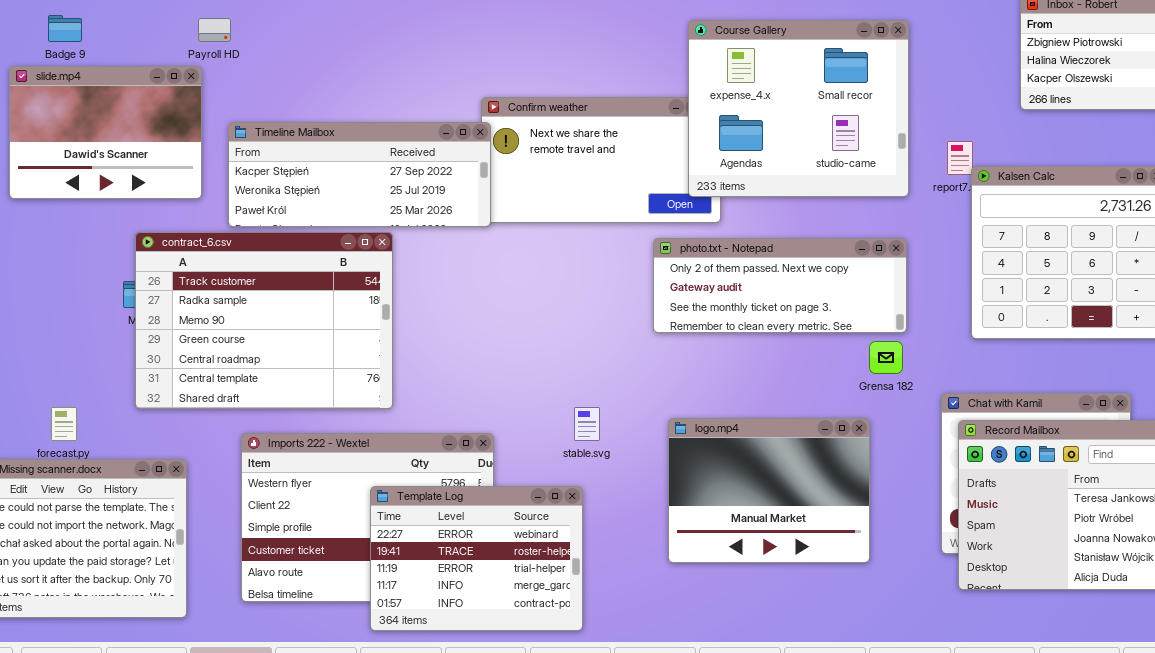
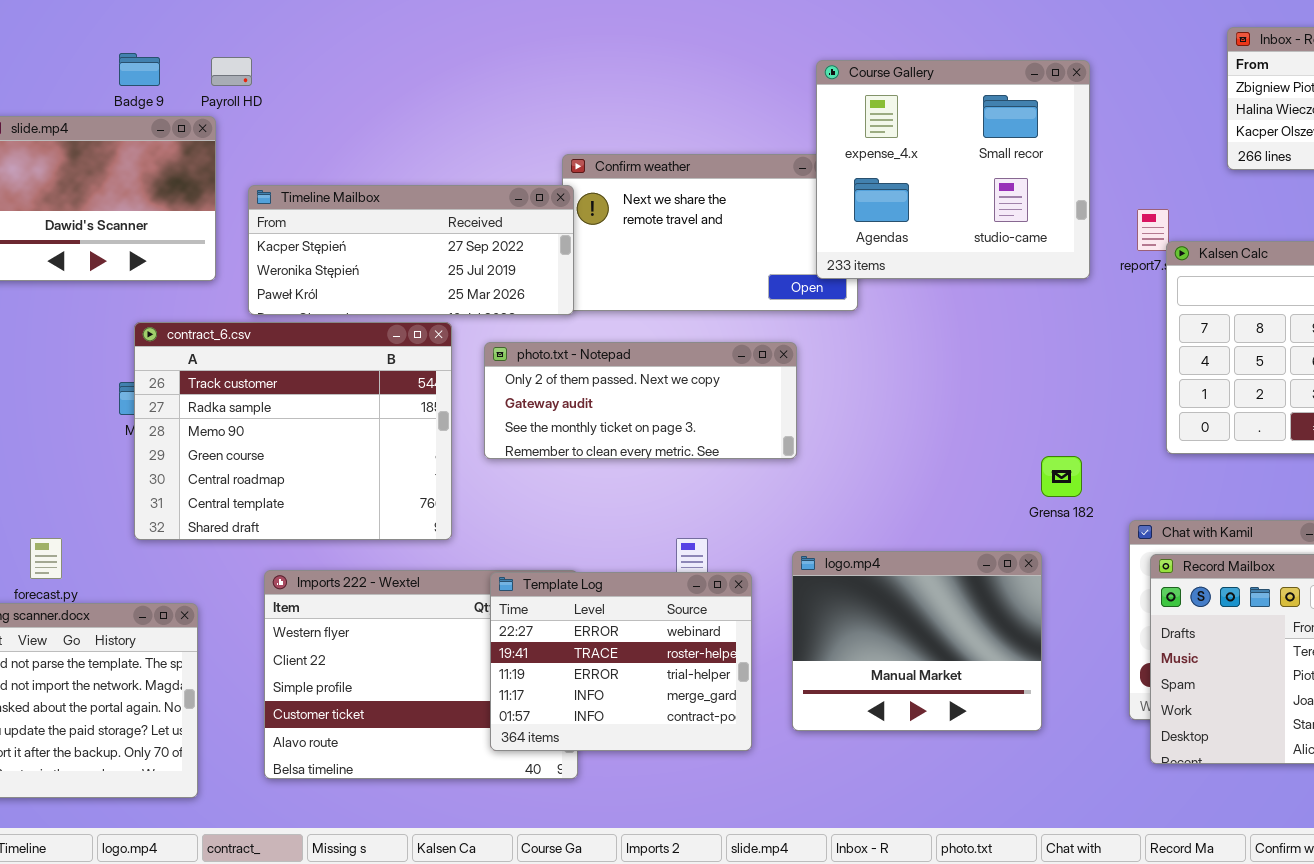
Badge 9: [48,15,82,42] -> [119,53,160,86], moved
photo.txt - Notepad: [653,238,907,333] -> [484,342,797,459], moved
Template Log: [370,486,583,631] -> [490,572,752,751], moved

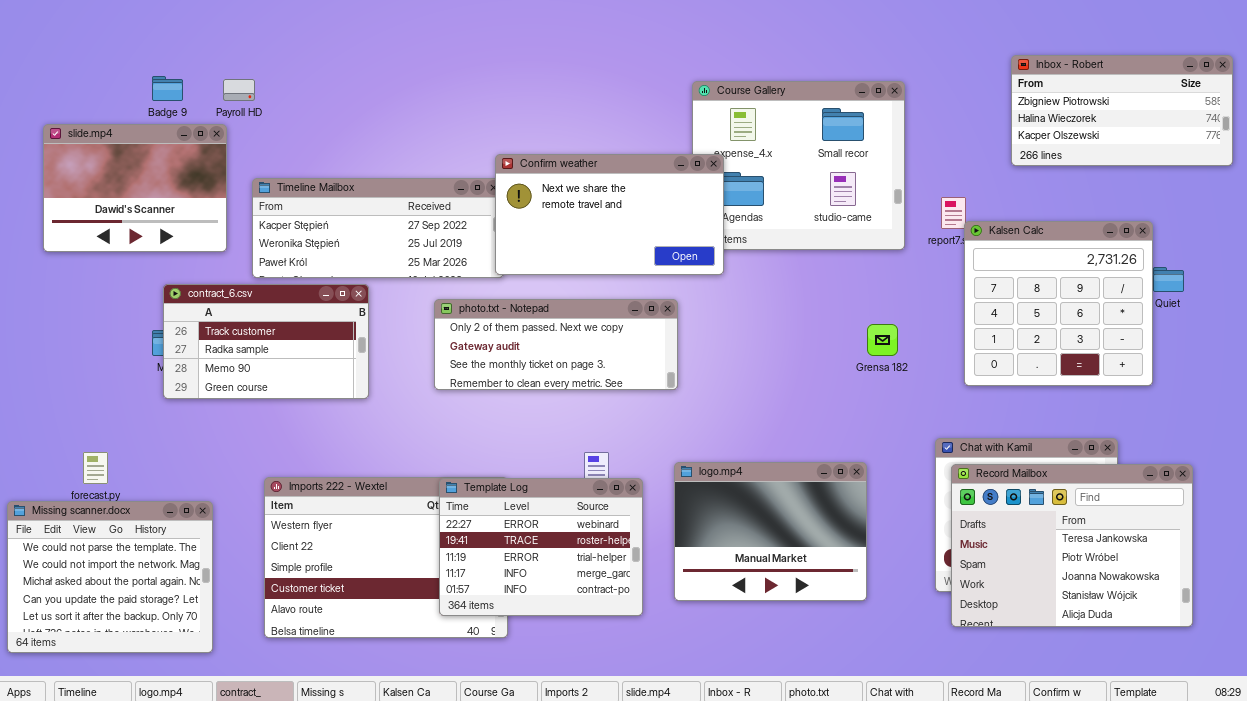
Confirm weather: [562,154,858,311] -> [495,154,724,275], raised
contract_6.csv: [134,322,452,540] -> [163,284,369,399], resized
Grensa 182: [1041,456,1082,497] -> [867,324,898,356], moved

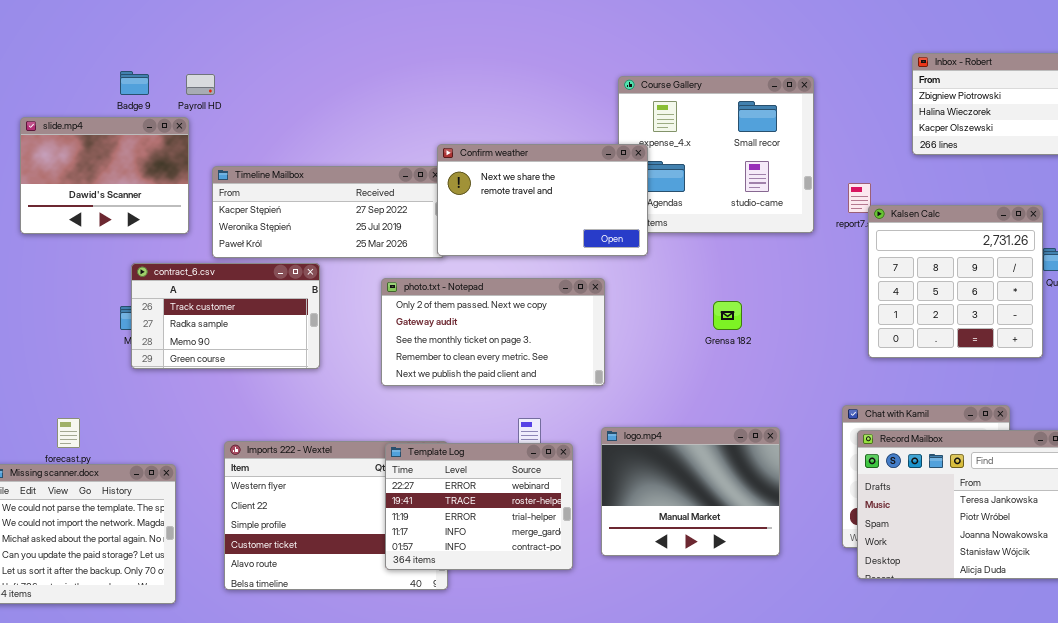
photo.txt - Notepad: [434,299,678,390] -> [381,278,605,386], resized
Grensa 182: [867,324,898,356] -> [713,301,742,330], moved

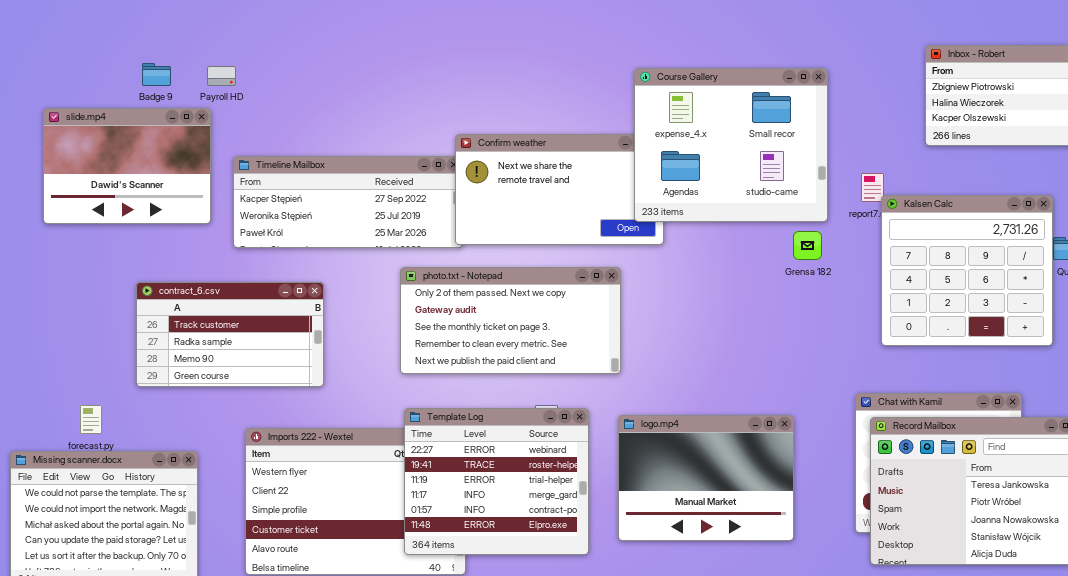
Course Gallery: [618,76,814,233] -> [634,68,828,222], raised
contract_6.csv: [131,263,320,369] -> [136,282,324,387], moved
Grensa 182: [713,301,742,330] -> [793,231,822,260], moved
Template Log: [385,443,573,570] -> [404,408,589,555], resized

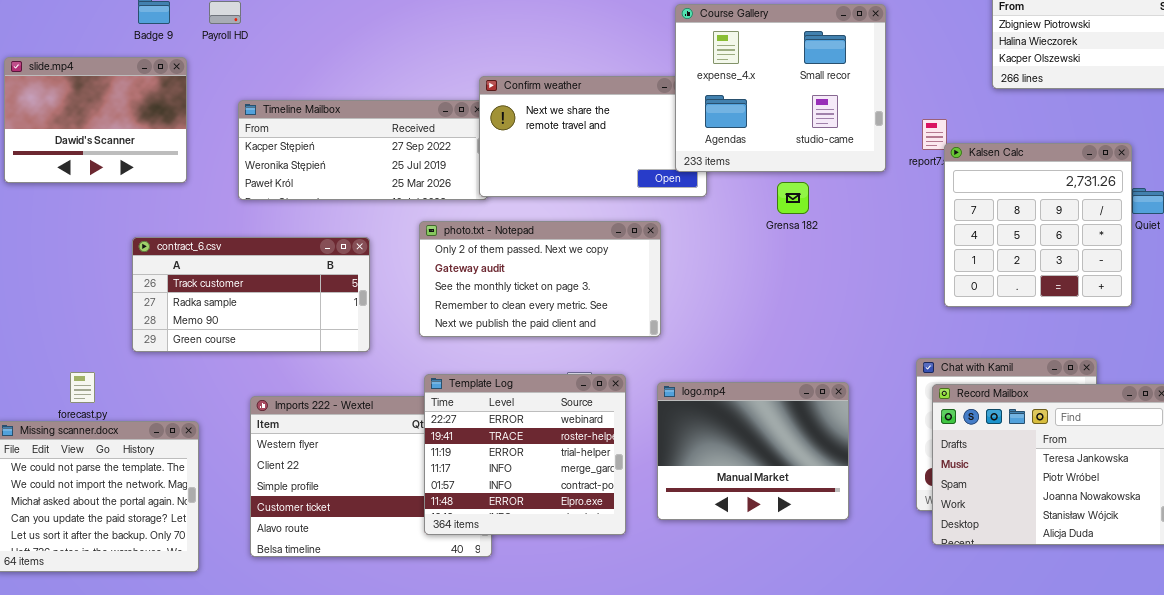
slide.mp4: [43,108,211,224] -> [4,57,187,183], moved
Grensa 182: [793,231,822,260] -> [777,182,809,214], moved
contract_6.csv: [136,282,324,387] -> [132,237,370,352], resized

